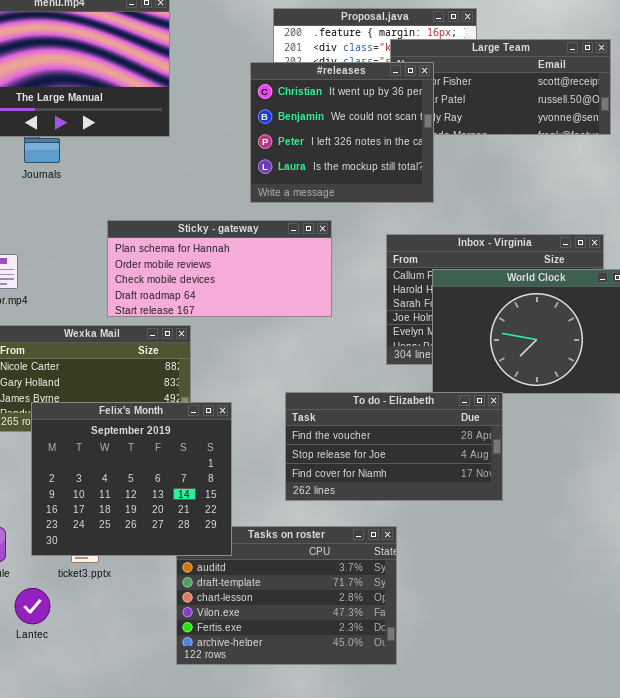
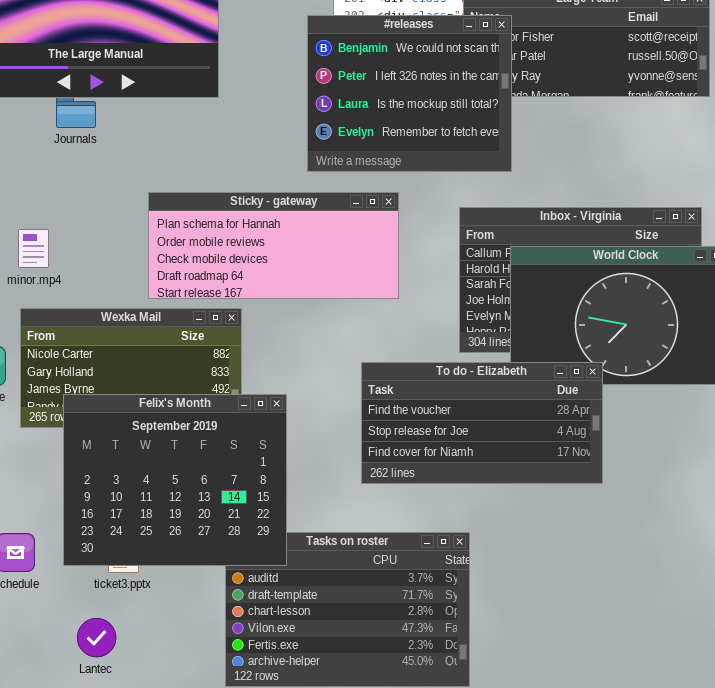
#releases: [250,62,434,203] -> [307,15,512,172], scrolled down 1 row
To do - Elizabeth: [285,392,503,501] -> [361,362,603,484], moved
Lantec: [15,588,50,624] -> [77,618,116,657], moved

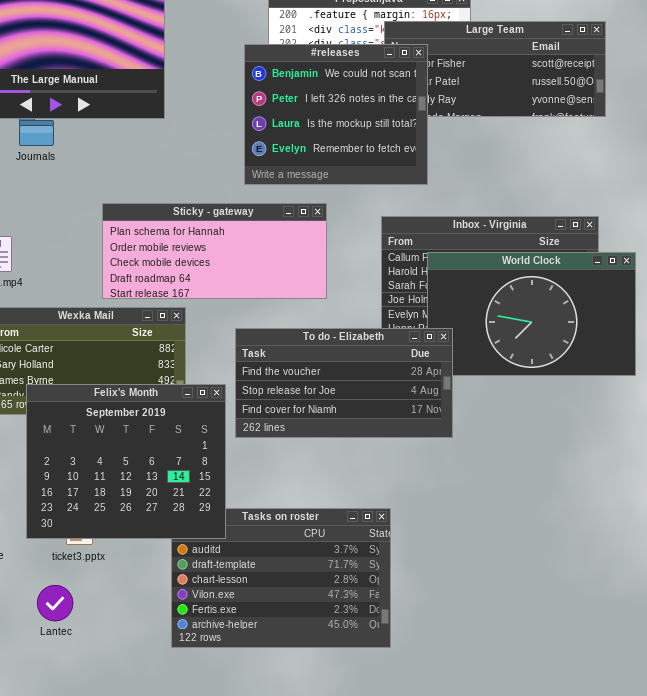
To do - Elizabeth: [361,362,603,484] -> [235,328,453,438], moved

